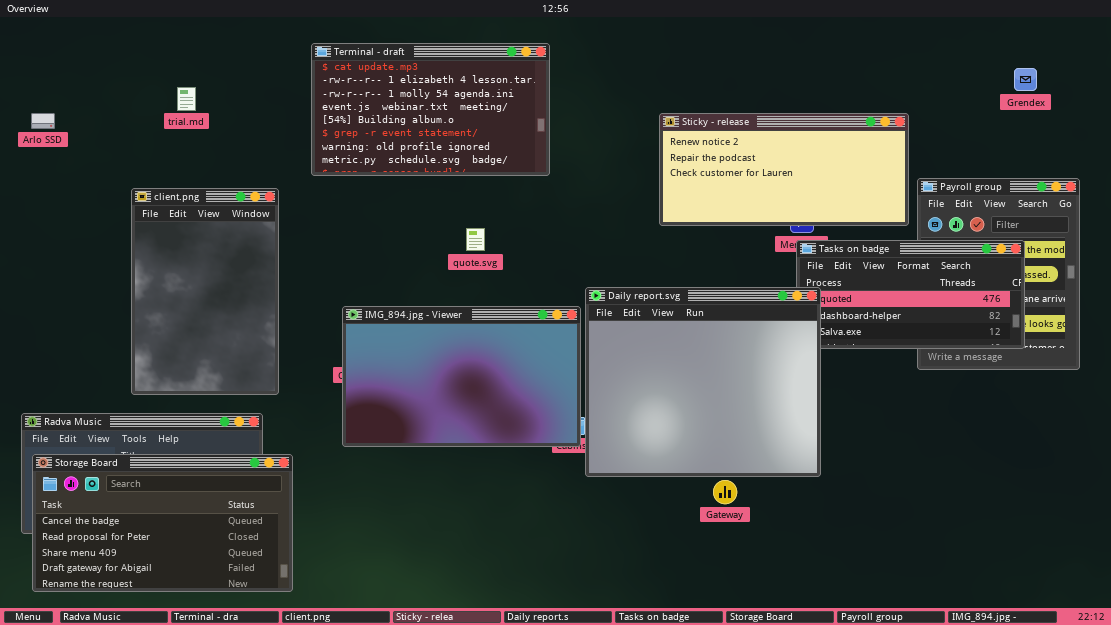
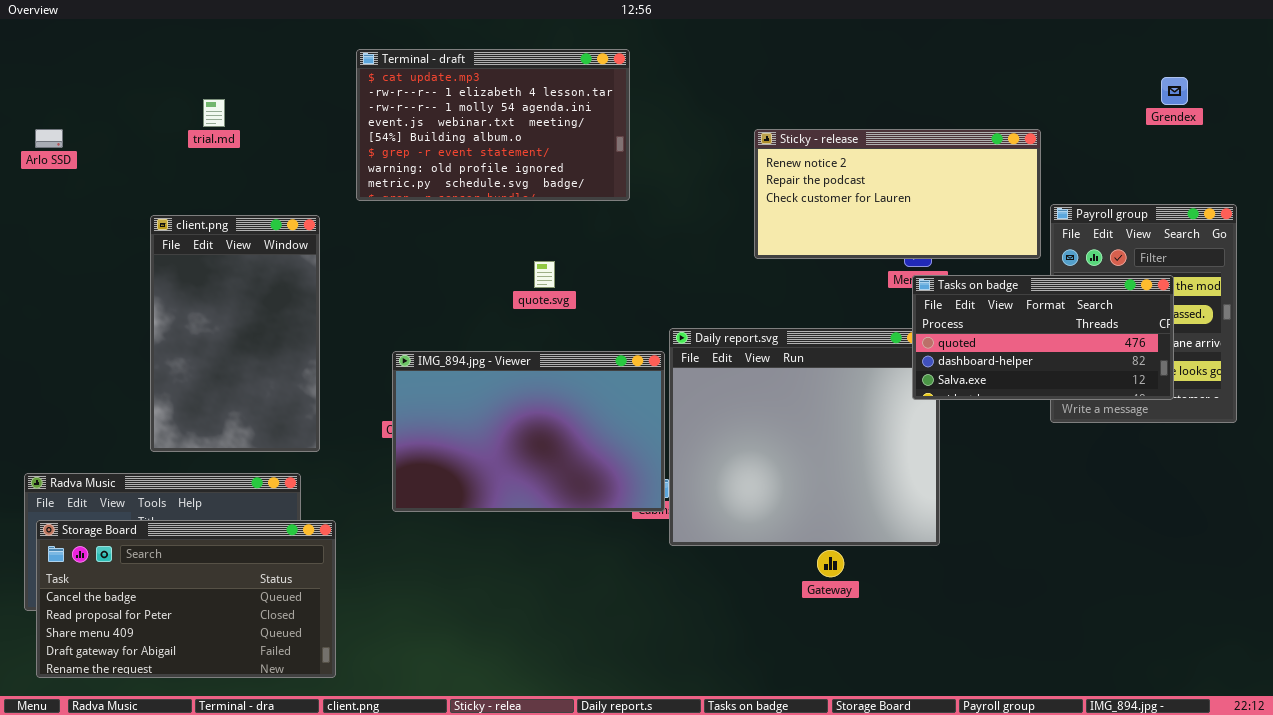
Tasks on badge: [796,240,1025,349] -> [912,275,1174,400], raised

